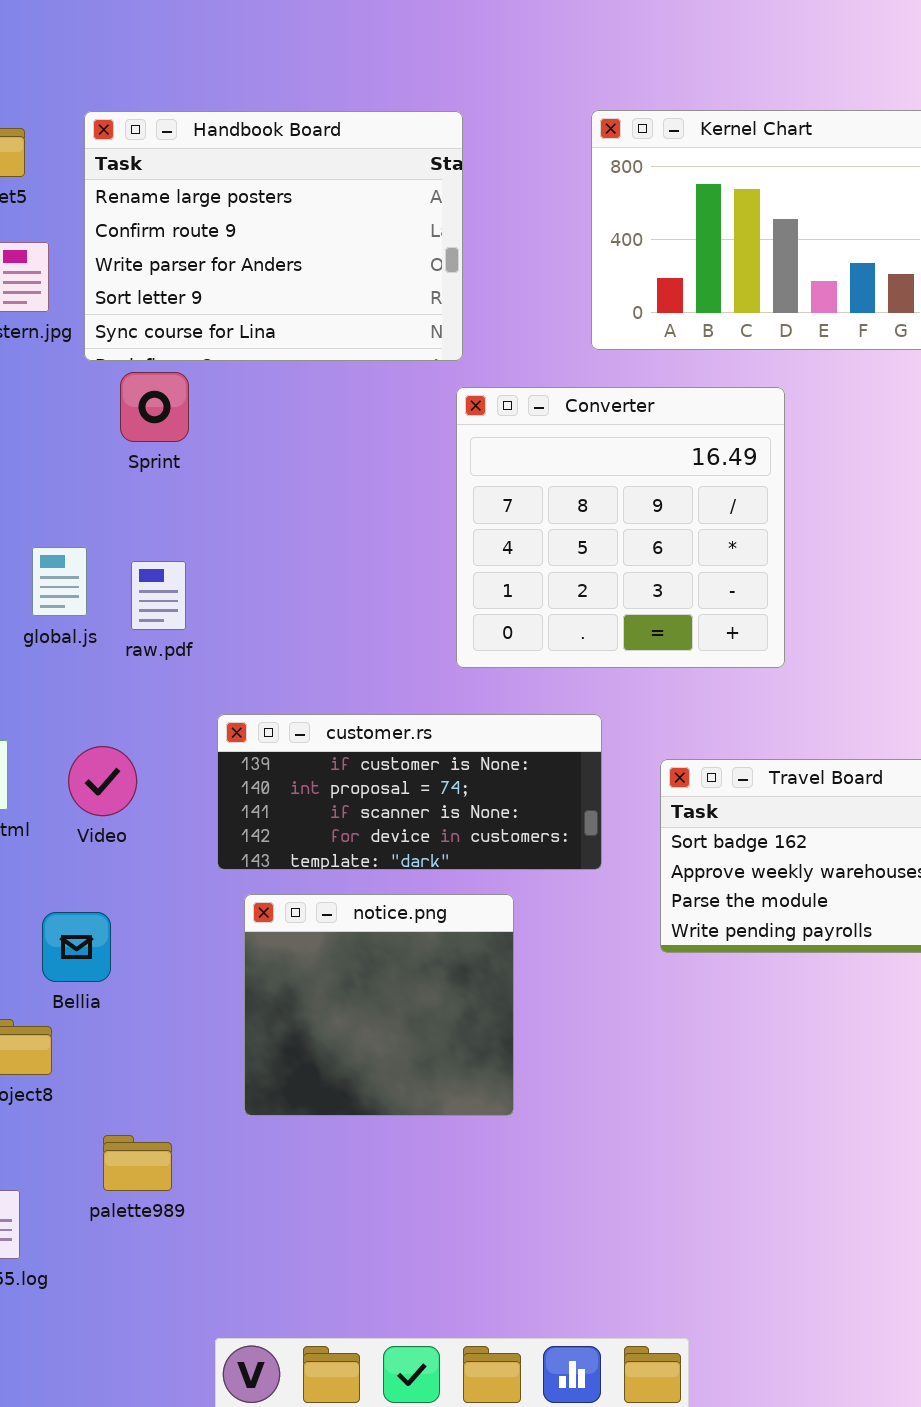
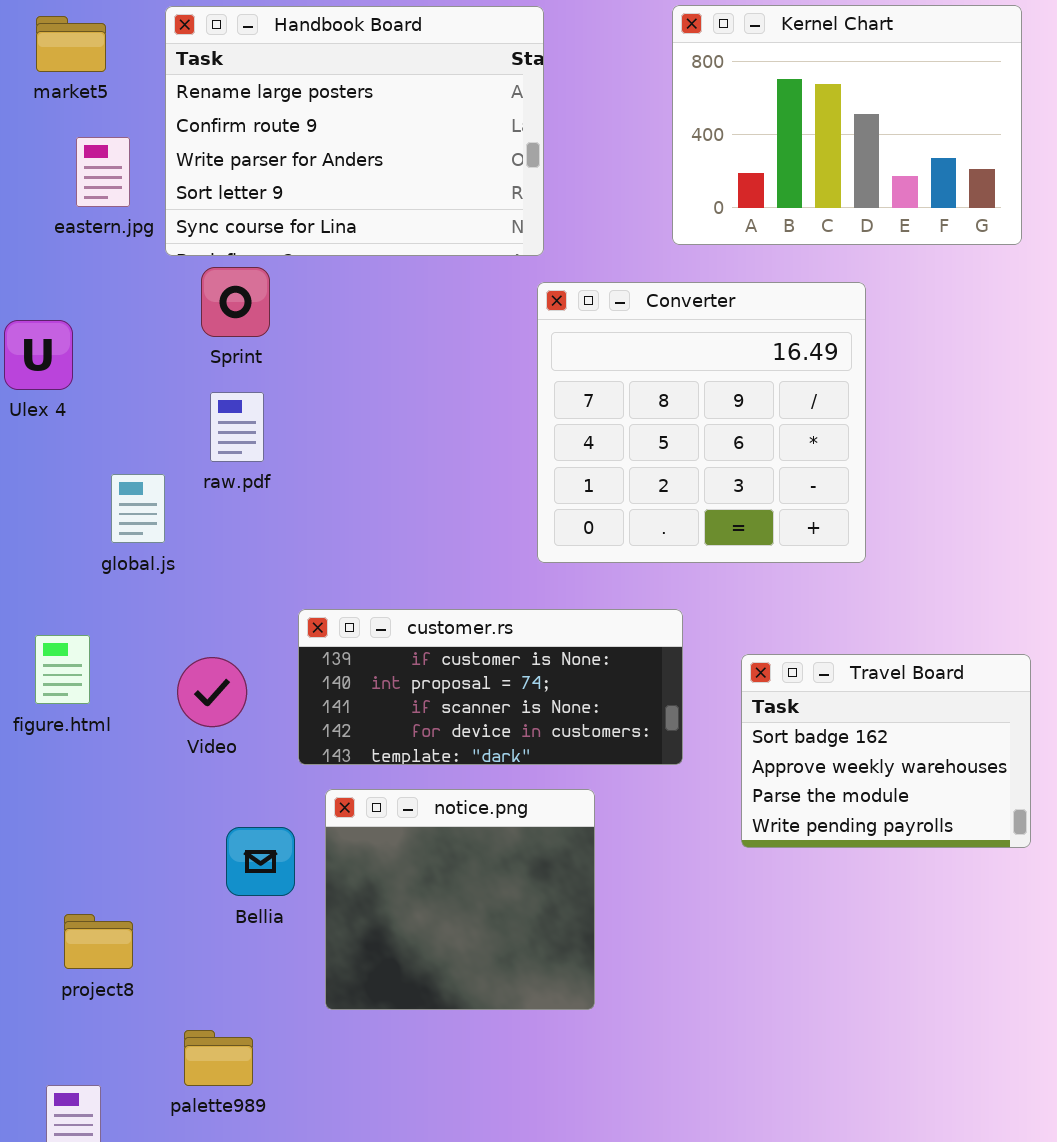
global.js: [32,547,87,616] -> [111,474,165,543], moved
raw.pdf: [131,561,186,630] -> [210,392,264,462], moved
Video: [68,746,137,816] -> [177,657,247,727], moved
Bellia: [42,912,111,982] -> [226,827,295,896], moved

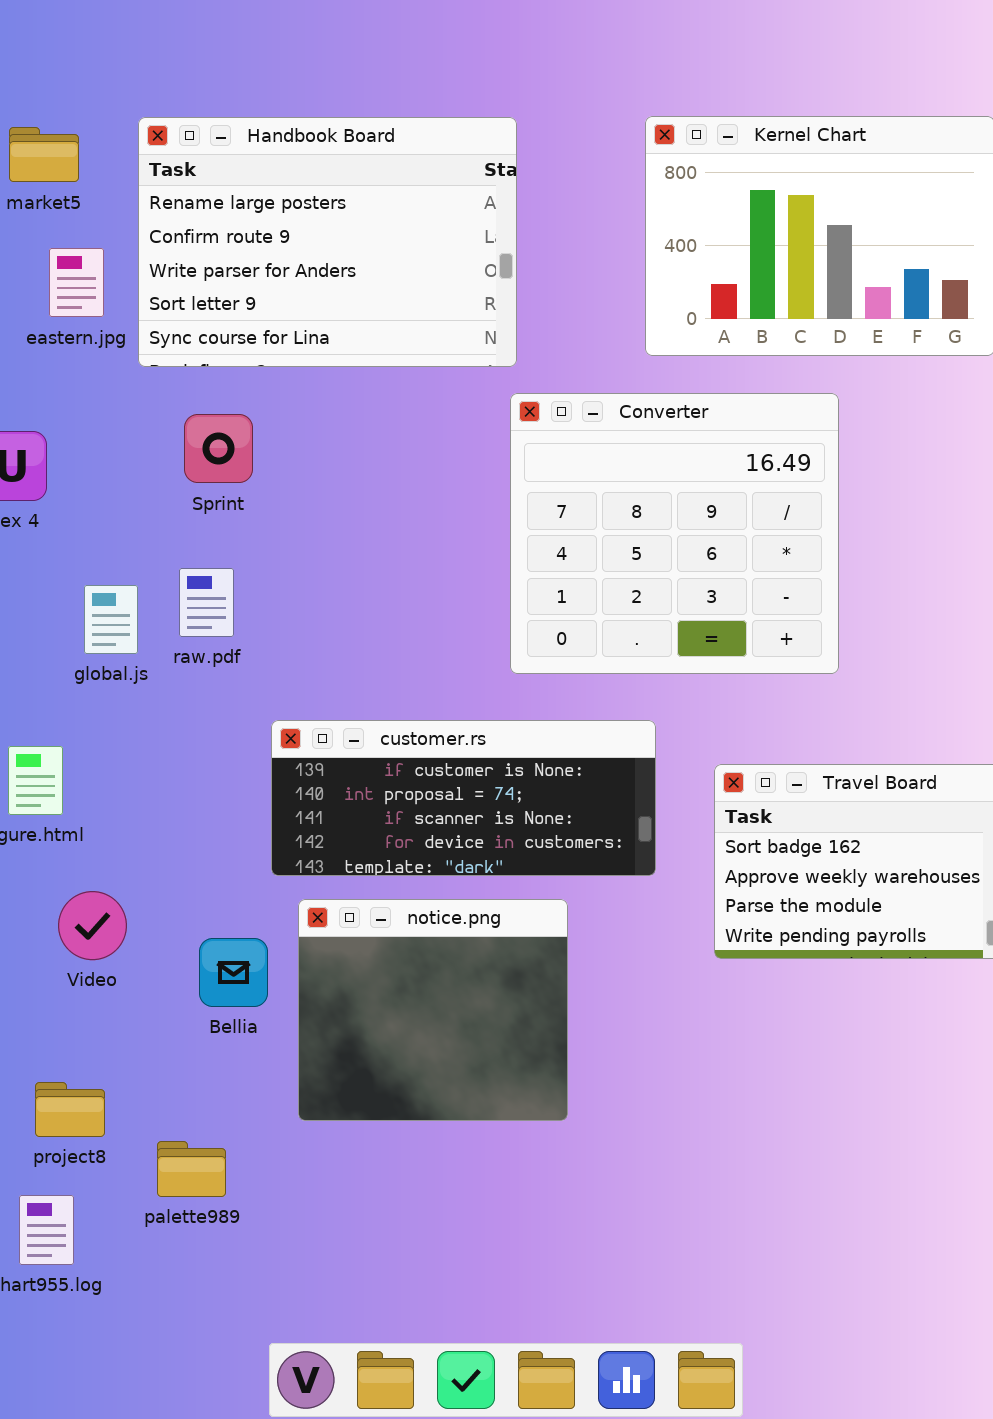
Sprint: [201,267,270,337] -> [184,414,253,483], moved
raw.pdf: [210,392,264,462] -> [179,568,234,637], moved
Video: [177,657,247,727] -> [58,891,127,960], moved
project8: [64,914,133,969] -> [35,1082,105,1137], moved

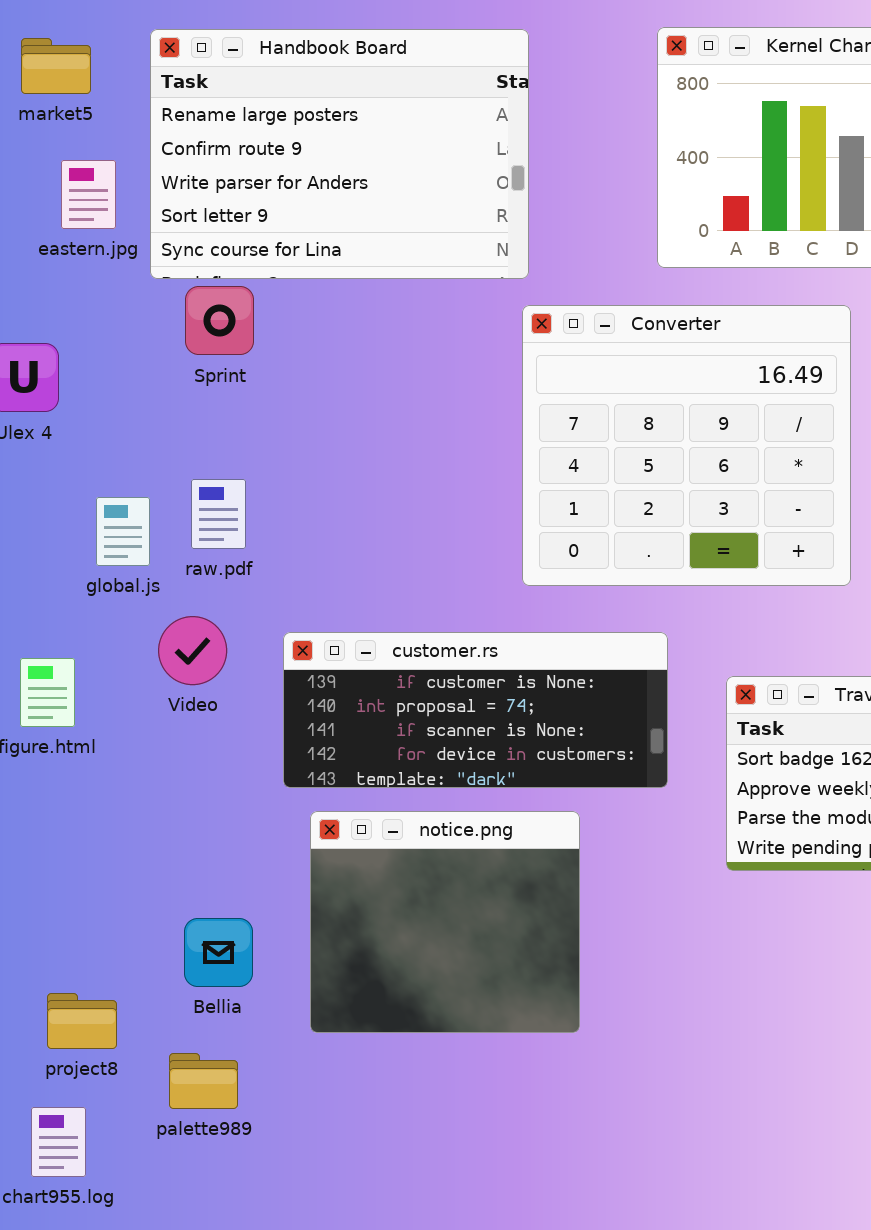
Sprint: [184,414,253,483] -> [185,286,254,355], moved
Video: [58,891,127,960] -> [158,616,227,685], moved
Bellia: [199,938,268,1007] -> [184,918,253,987], moved

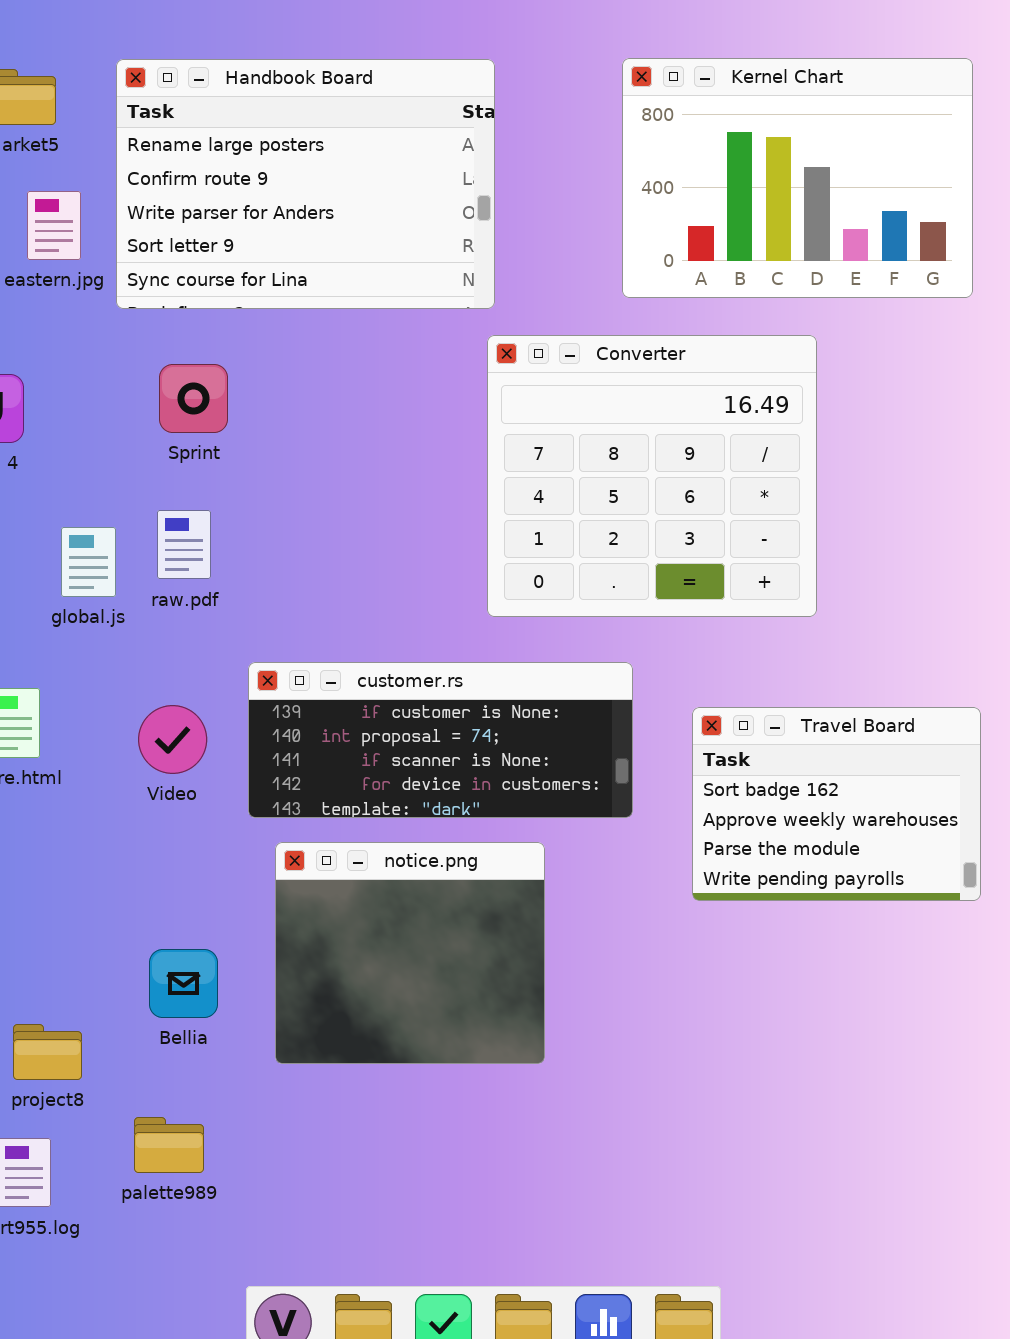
Sprint: [185,286,254,355] -> [159,364,228,433], moved
Video: [158,616,227,685] -> [138,705,207,774], moved
palette989: [169,1053,238,1109] -> [134,1117,204,1173], moved

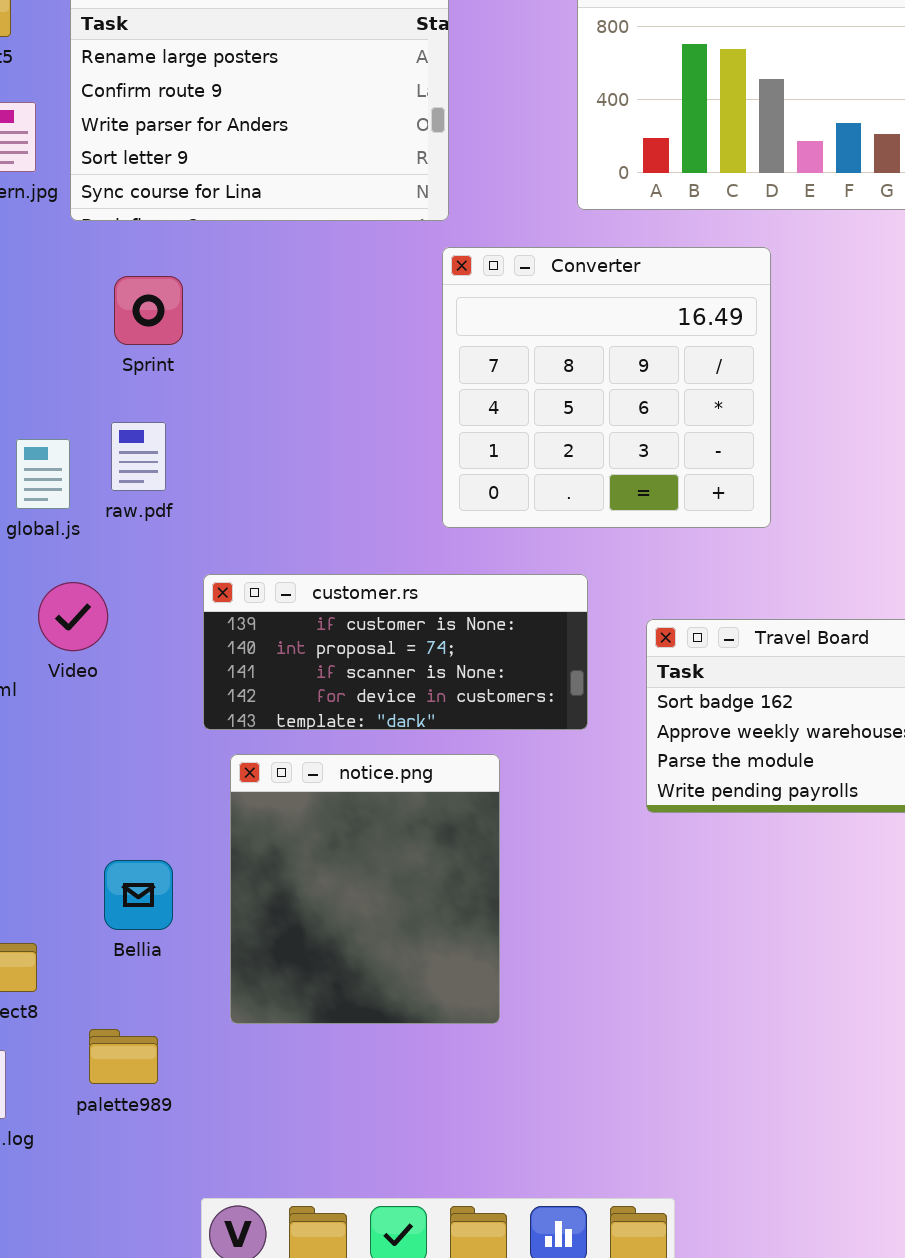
Video: [138,705,207,774] -> [38,582,108,651], moved
notice.png: [275,842,545,1064] -> [230,754,500,1024], resized

